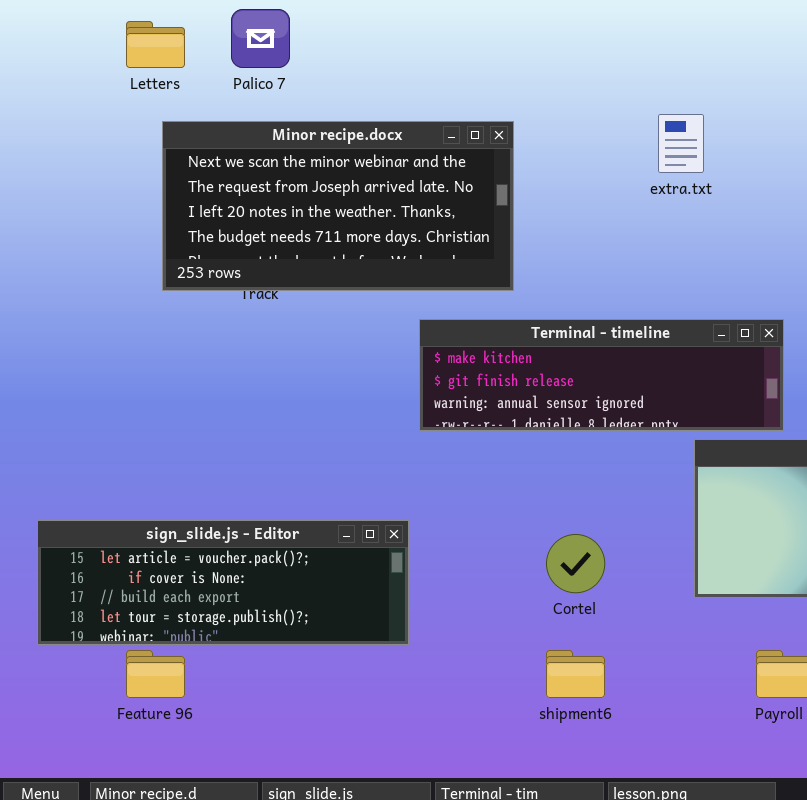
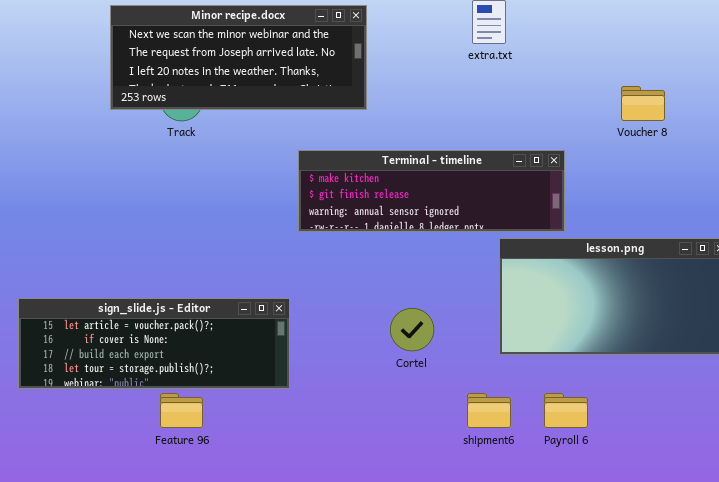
Minor recipe.docx: [162,121,514,291] -> [110,5,367,110], resized
Feature 96: [126,650,185,698] -> [160,393,203,428], moved
shipment6: [546,650,605,698] -> [467,393,511,428], moved

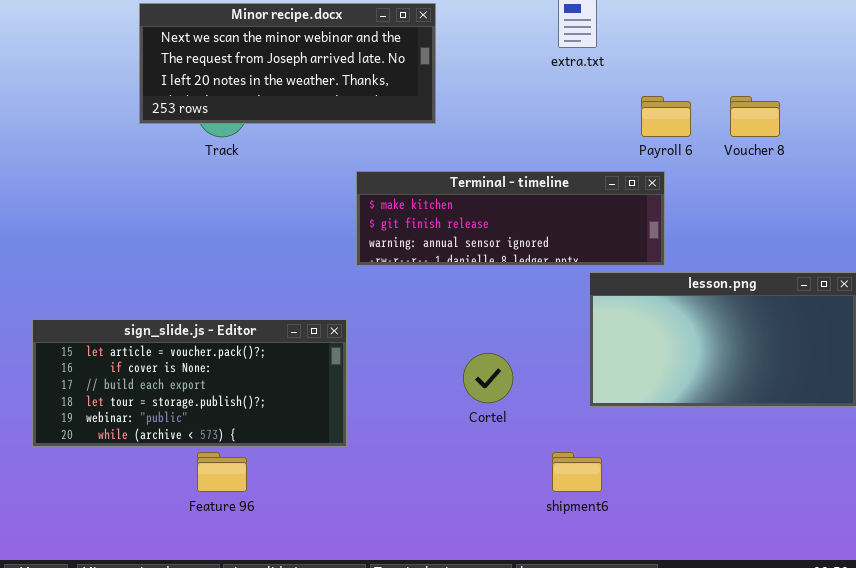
sign_slide.js - Editor: [18,298,290,389] -> [32,319,347,447], resized
Payroll 6: [544,393,588,428] -> [641,96,691,137], moved

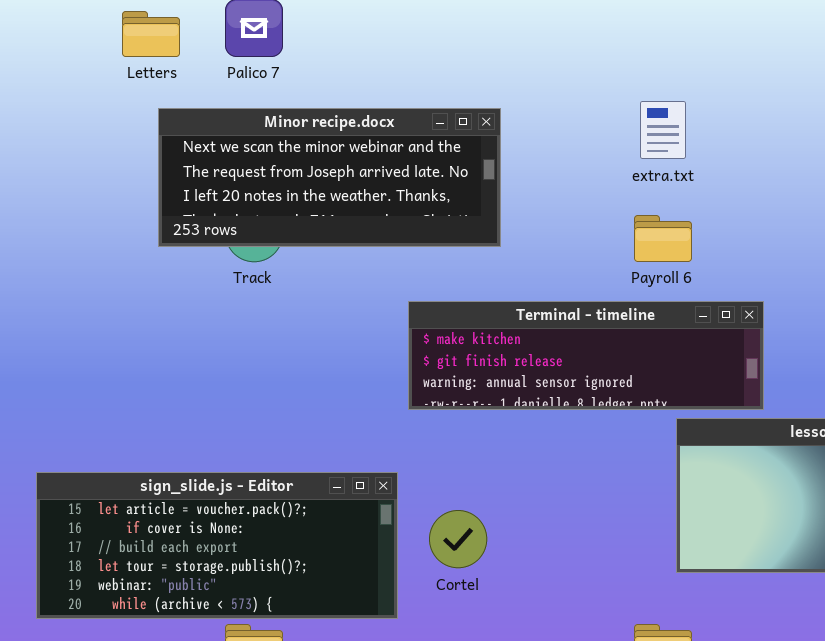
Payroll 6: [641,96,691,137] -> [634,215,692,262], moved
Cortel: [463,353,513,403] -> [429,510,487,568], moved

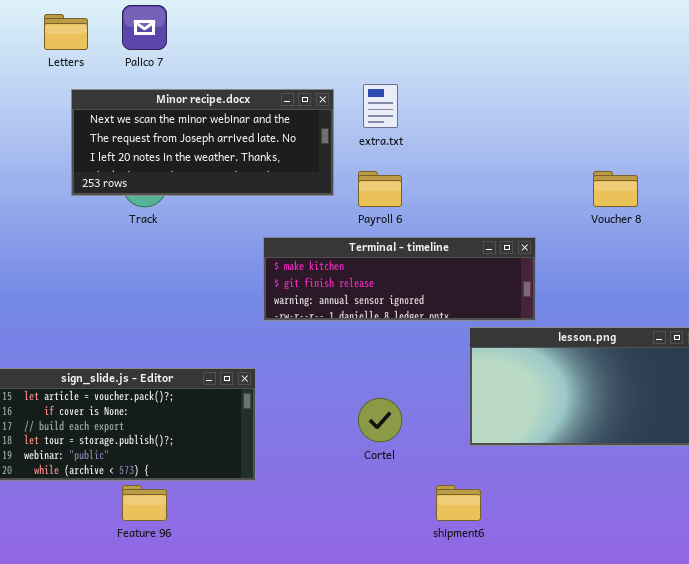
extra.txt: [640,101,686,159] -> [363,84,398,128], moved
Payroll 6: [634,215,692,262] -> [358,171,402,207], moved
Cortel: [429,510,487,568] -> [358,398,402,442], moved

